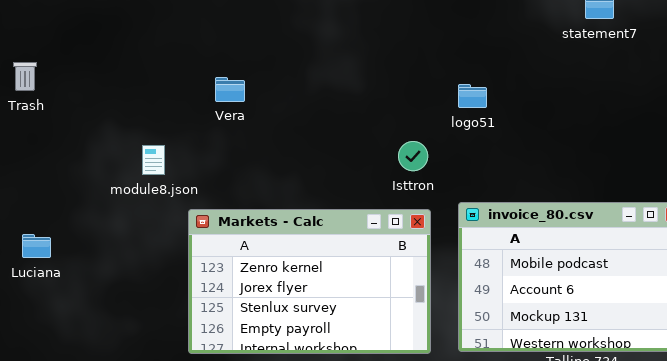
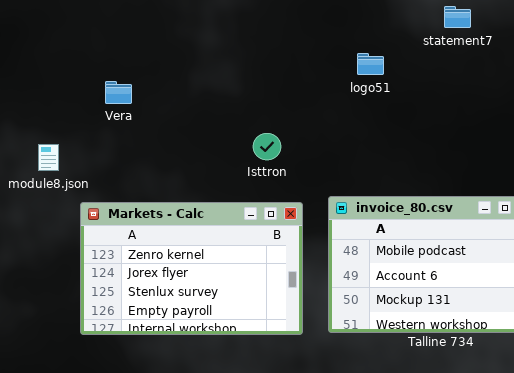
logo51: [458,84,487,108] -> [357,53,384,75], moved
Isttron: [398,141,428,171] -> [253,133,281,160], moved

